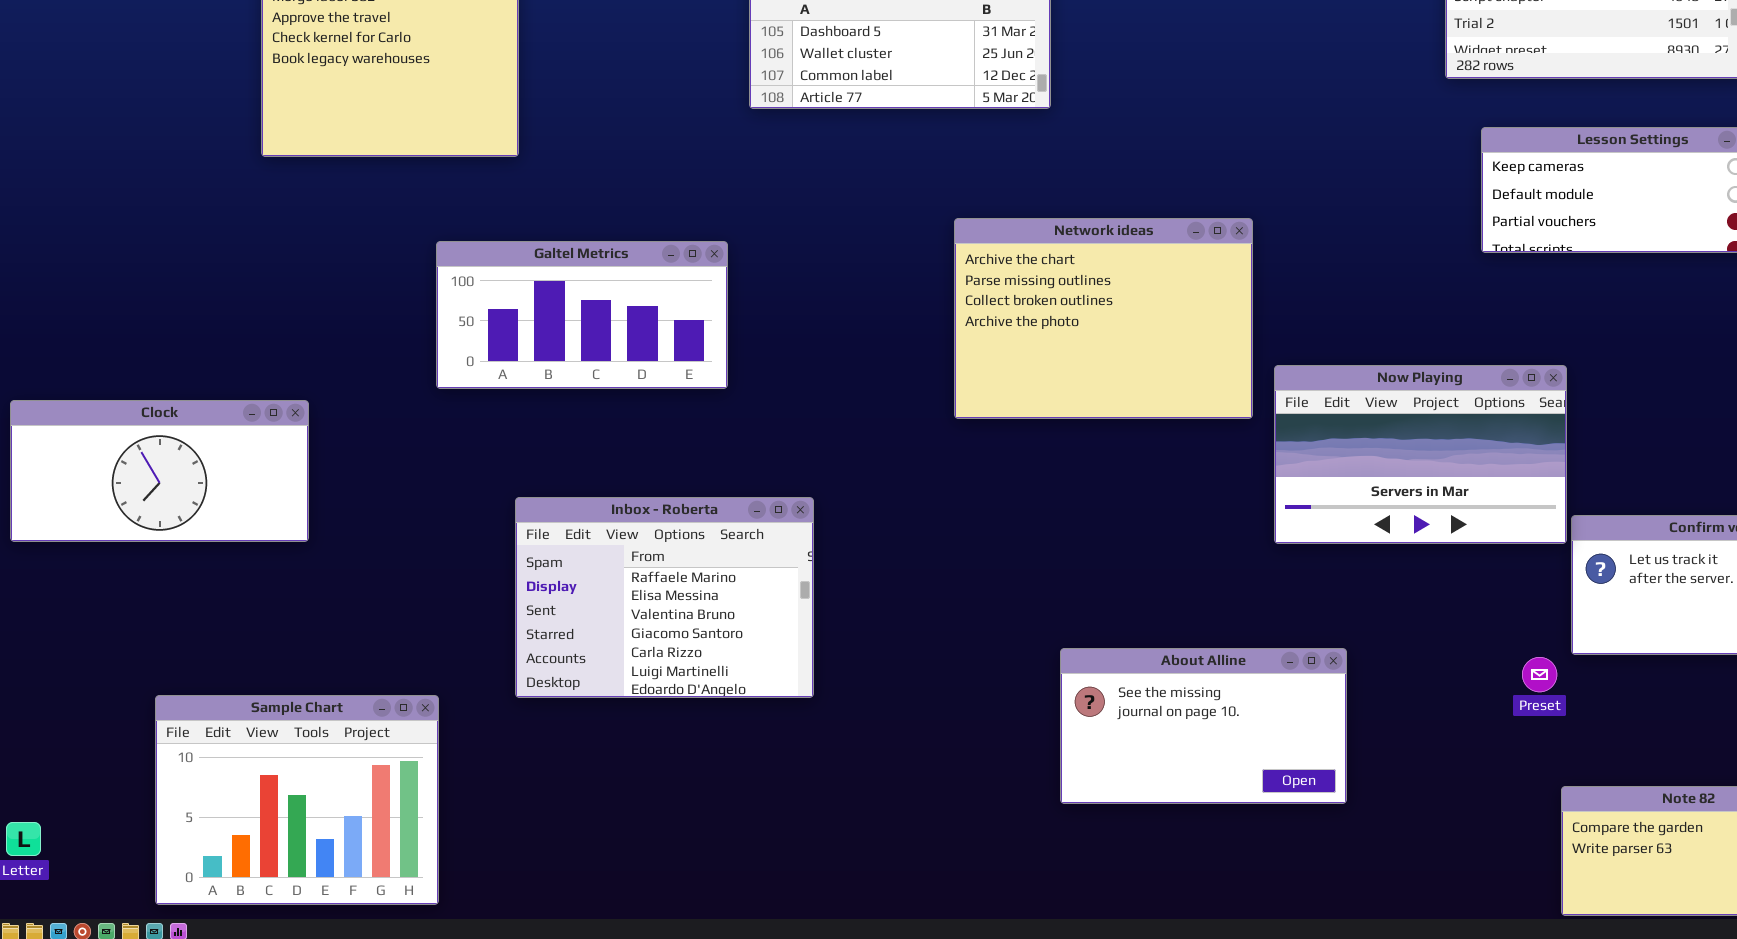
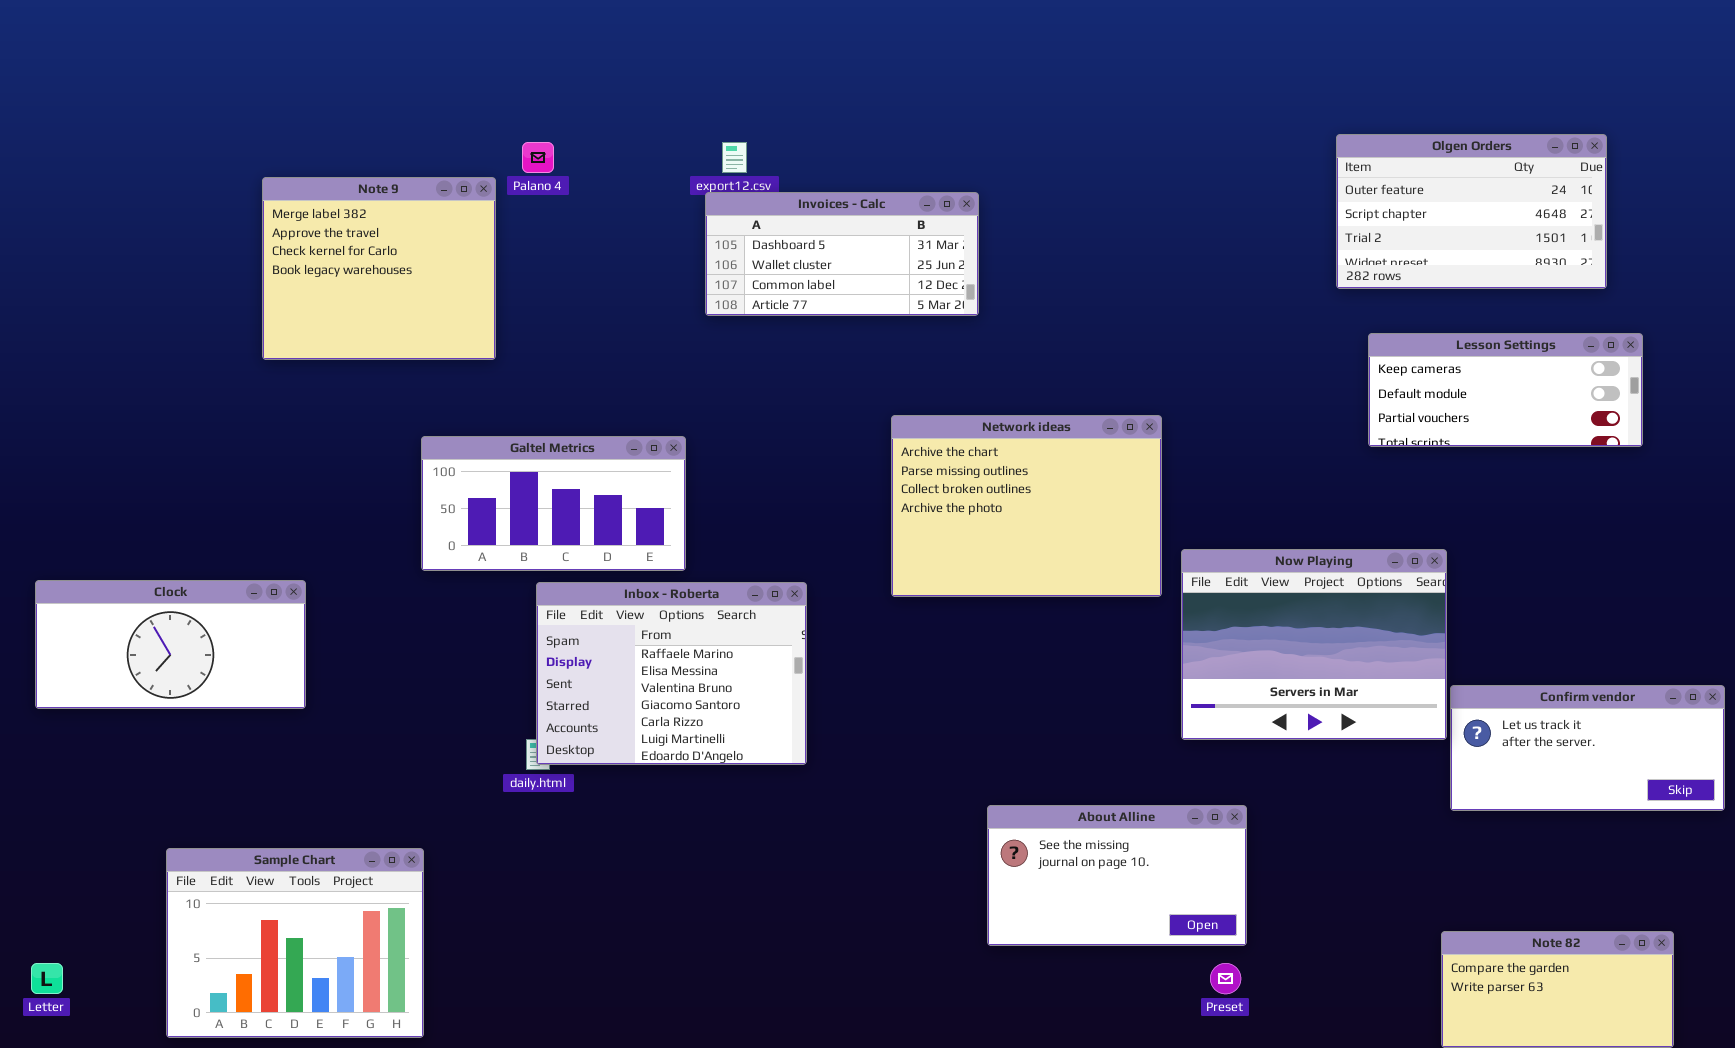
Now Playing: [1274,365,1567,544] -> [1181,549,1447,740], resized
Inbox - Roberta: [515,497,814,698] -> [536,582,807,765], moved
Preset: [1522,657,1557,692] -> [1210,963,1241,994], moved

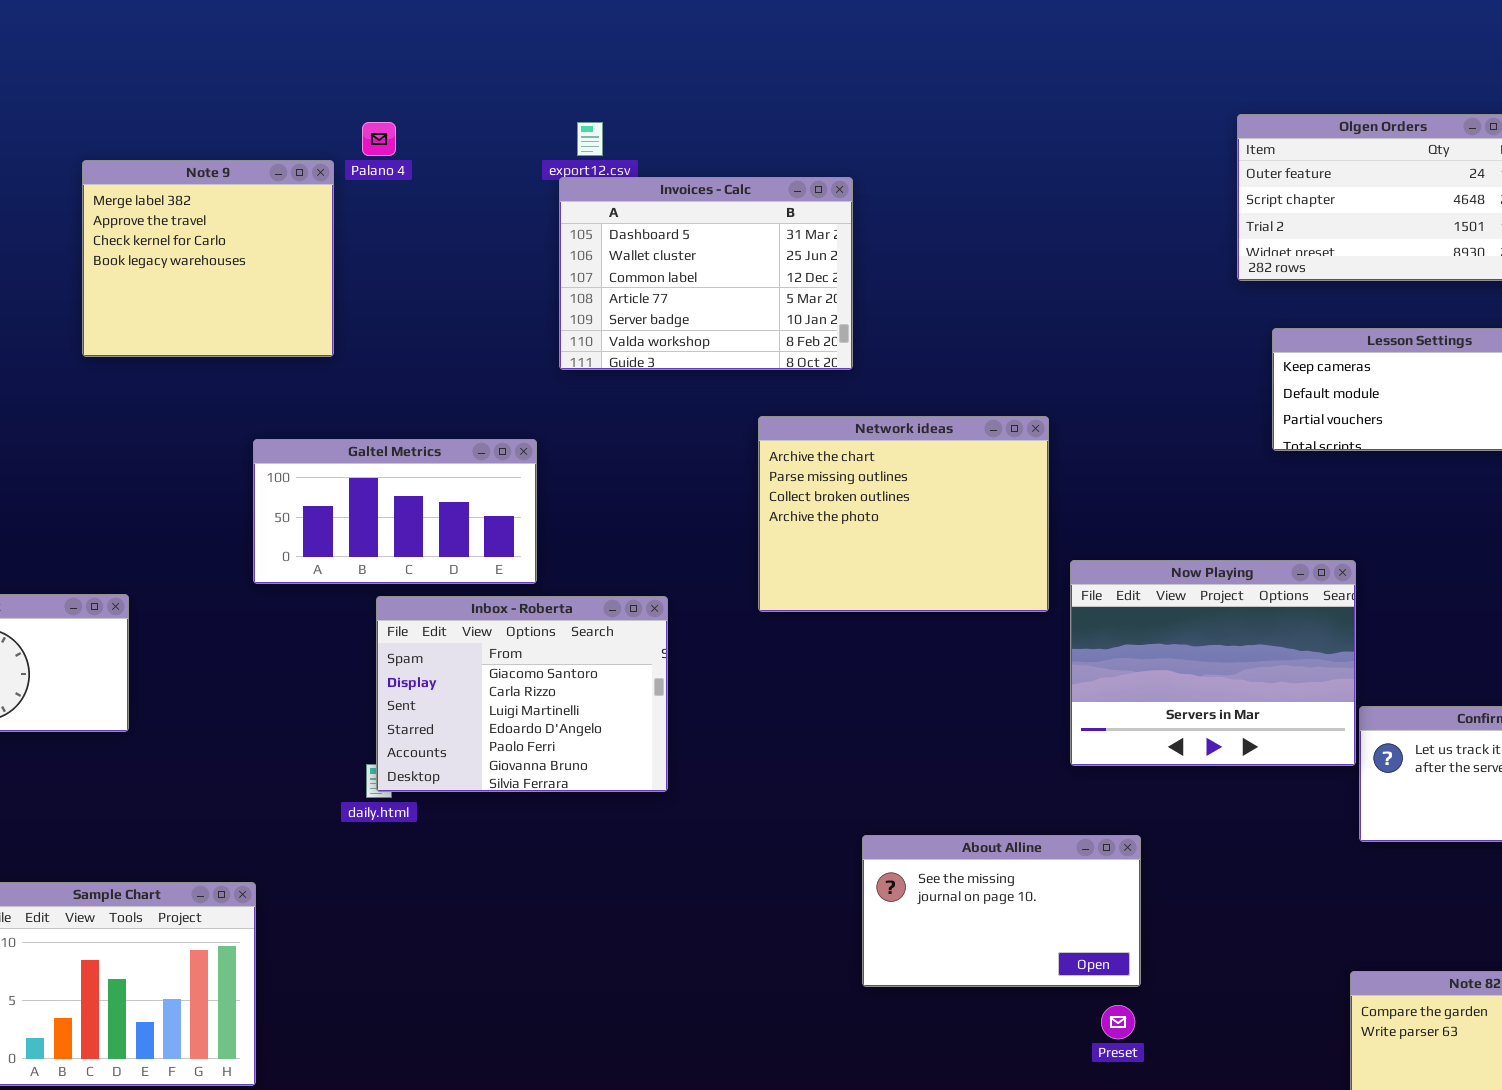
Invoices - Calc: [705,192,979,316] -> [559,177,853,370], resized
Inbox - Roberta: [536,582,807,765] -> [376,596,668,792], scrolled down 3 rows

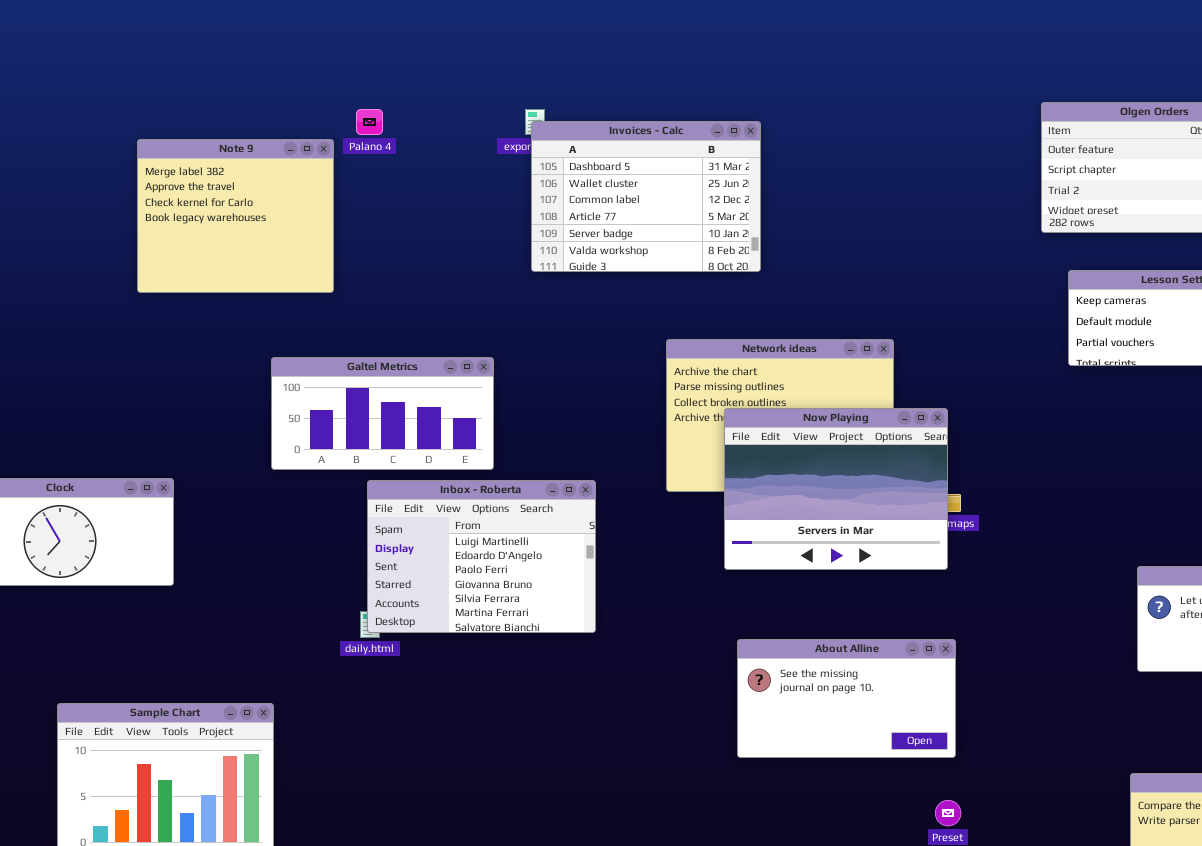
Invoices - Calc: [559,177,853,370] -> [531,121,761,272], moved
Now Playing: [1070,560,1356,766] -> [724,408,948,570], moved
Inbox - Roberta: [376,596,668,792] -> [367,480,596,633], scrolled down 2 rows
About Alline: [862,835,1141,987] -> [737,639,956,758], moved

